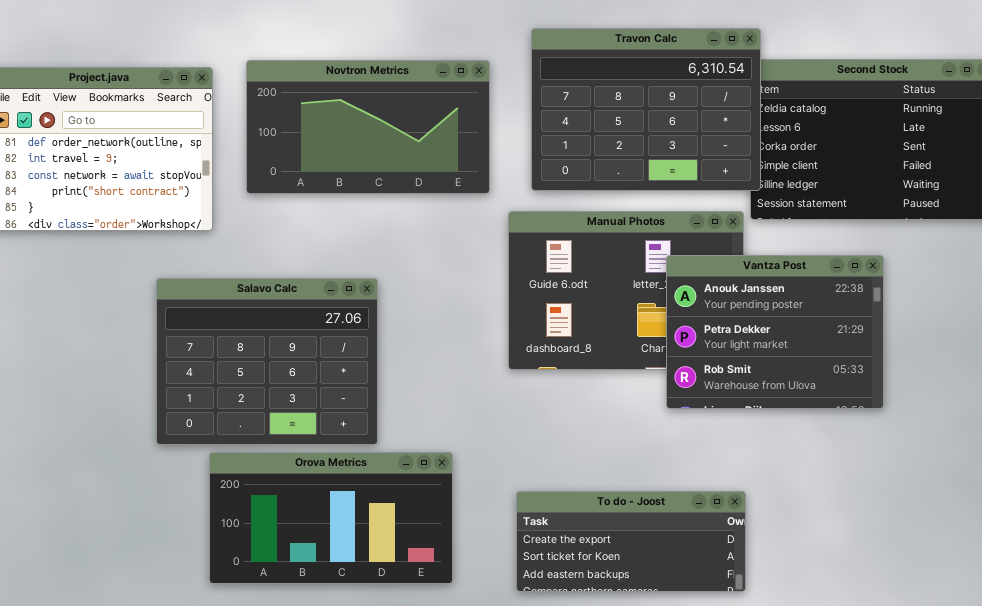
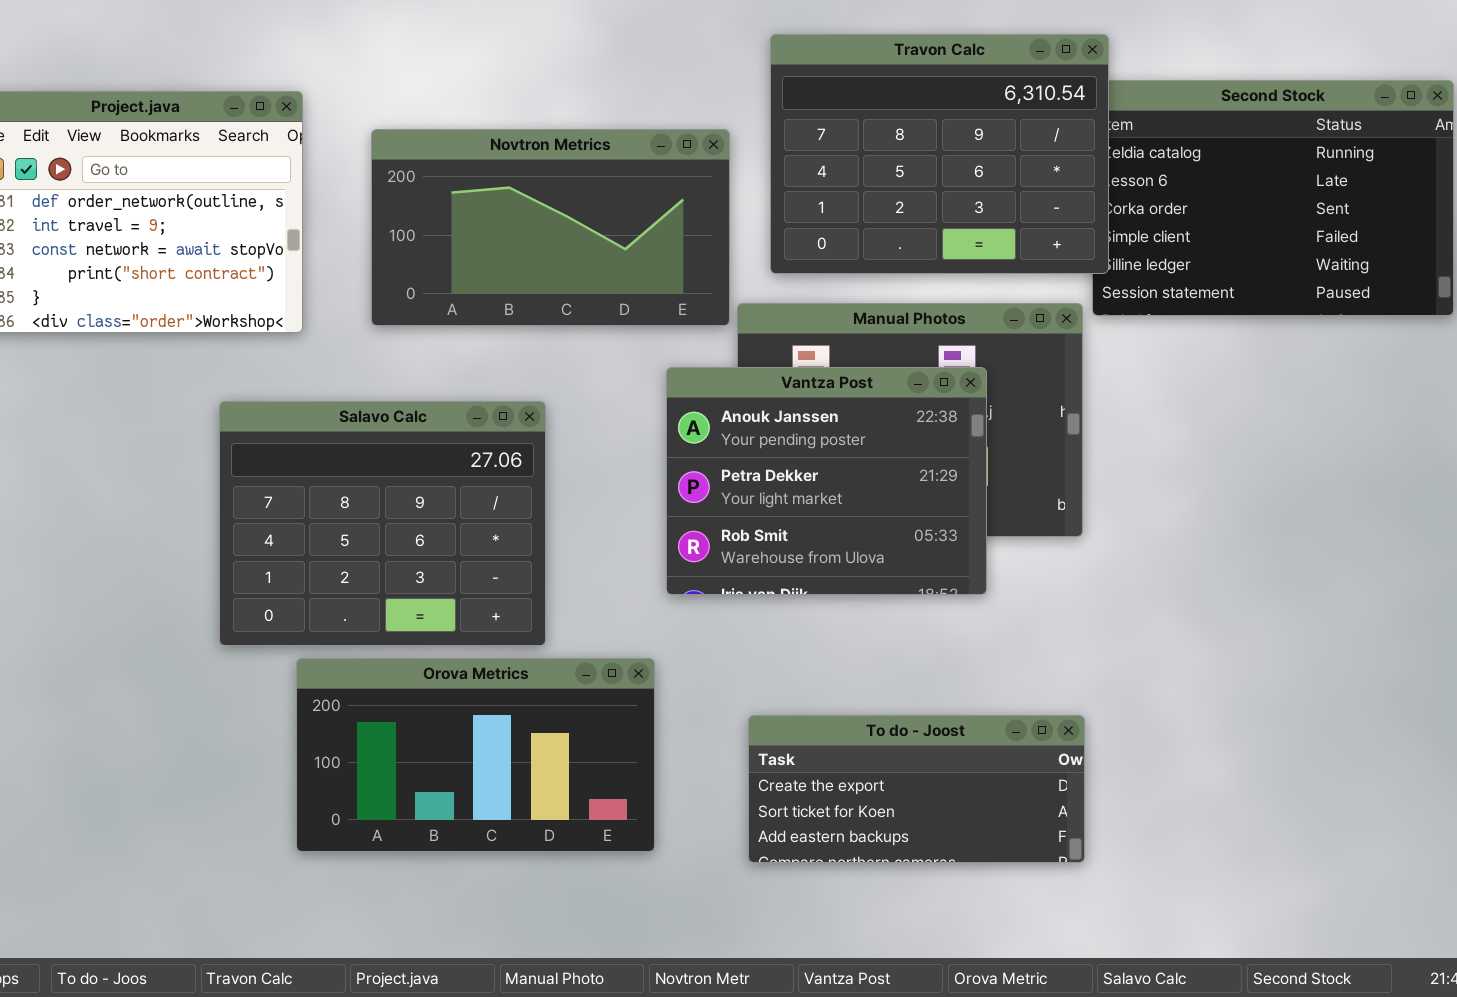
Novtron Metrics: [246,60,490,194] -> [371,129,730,326], moved
Vantza Post: [666,255,884,409] -> [666,367,987,595], moved

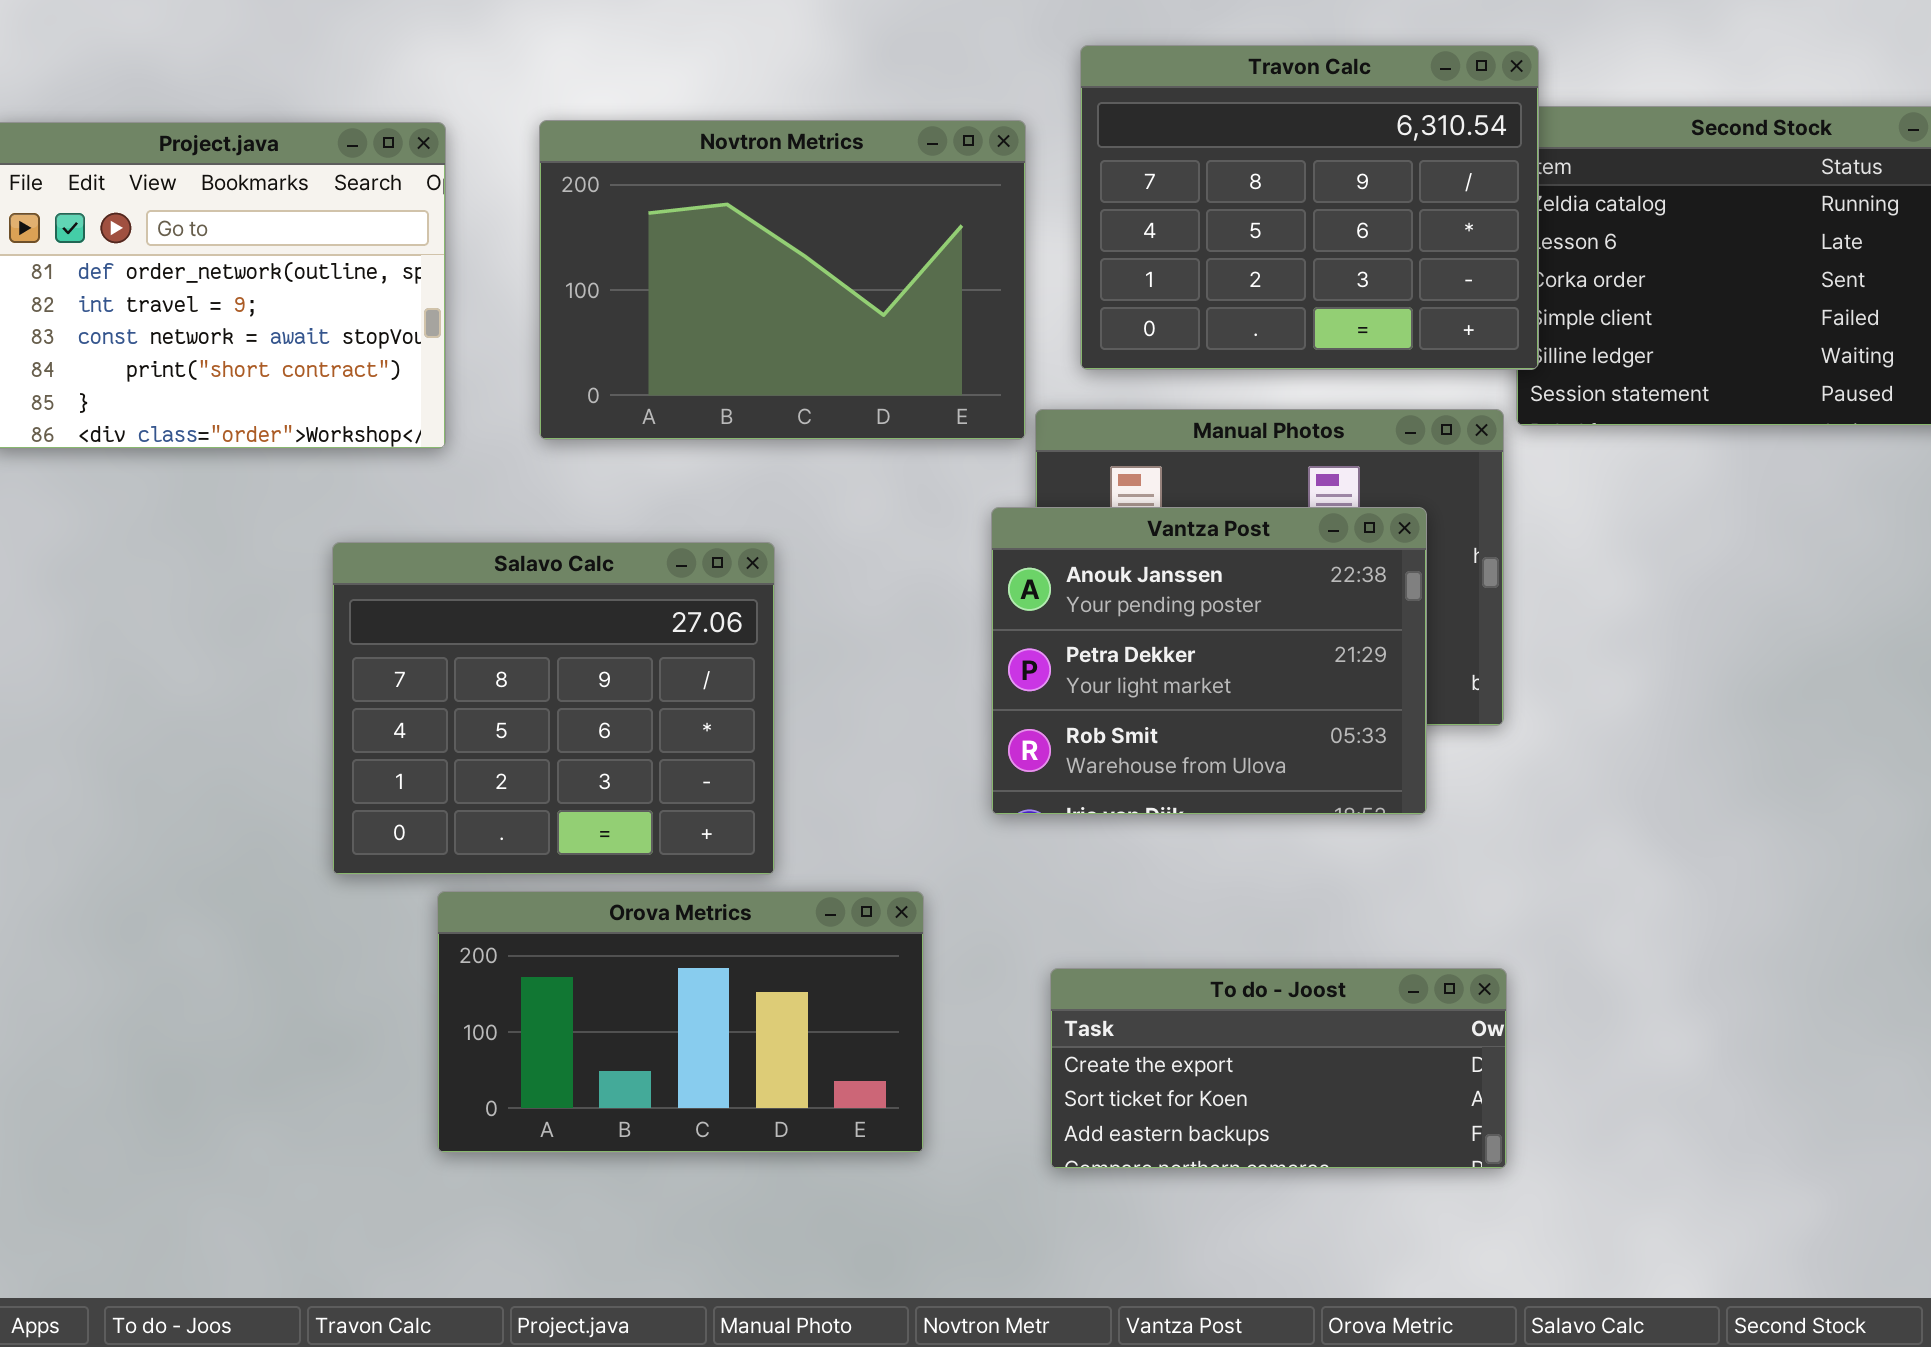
Novtron Metrics: [371,129,730,326] -> [539,120,1026,440], resized
Vantza Post: [666,367,987,595] -> [991,507,1427,815], moved

